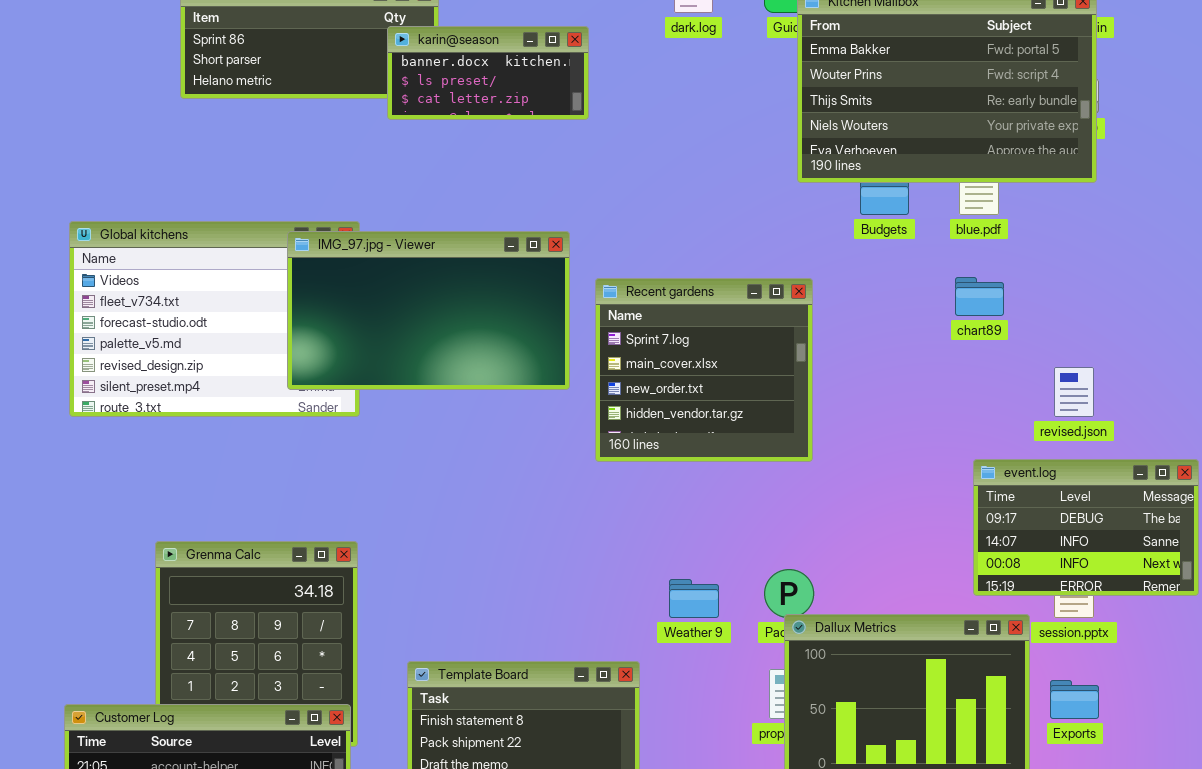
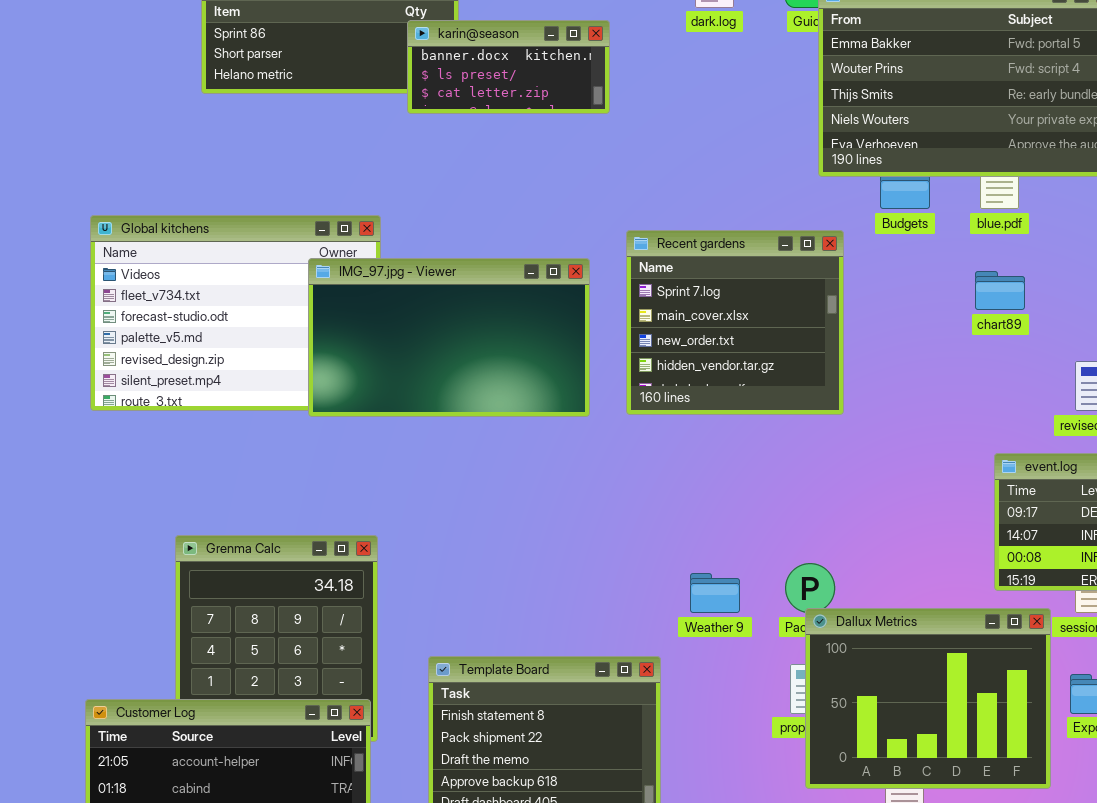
IMG_97.jpg - Viewer: [287,231,570,390] -> [308,258,590,417], moved
Recent gardens: [595,278,813,462] -> [626,230,844,415], moved

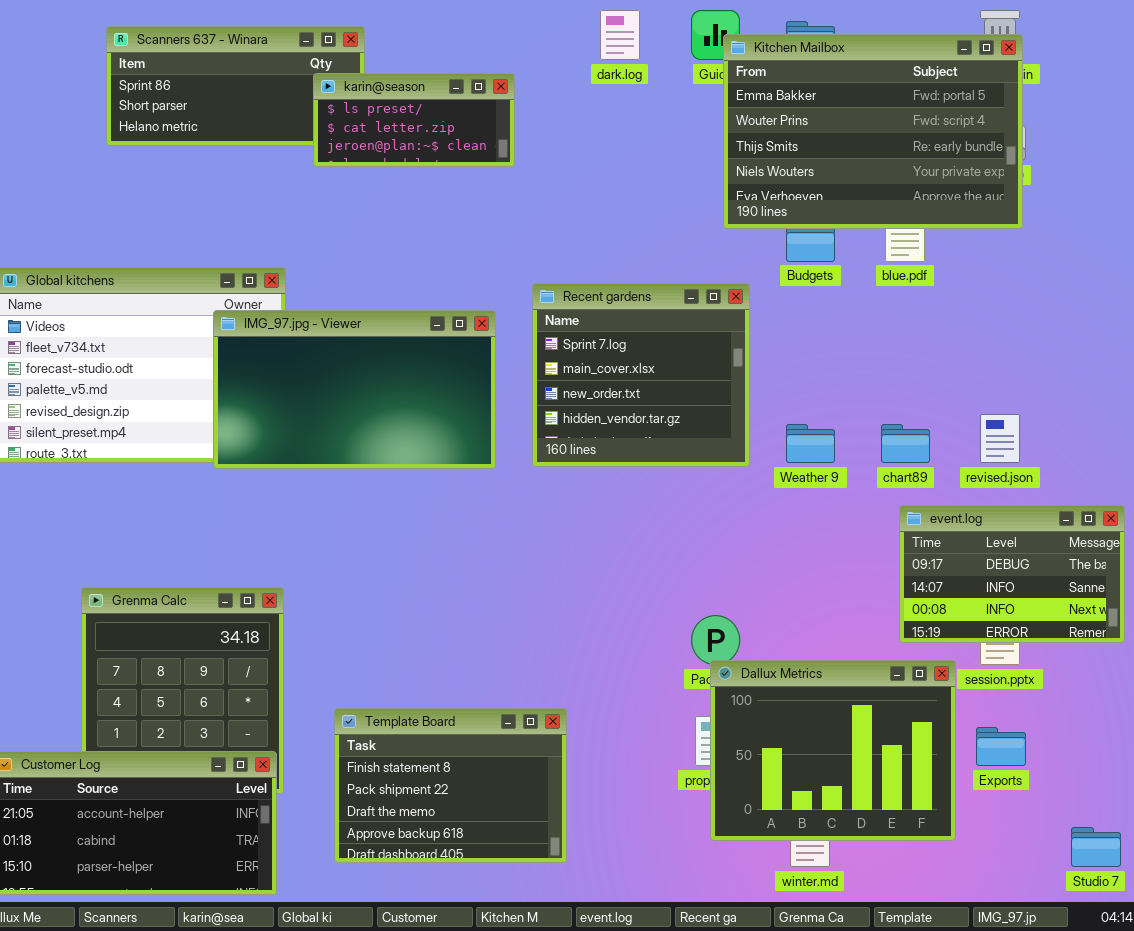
karin@season: [407,20,610,114] -> [313,73,515,167], scrolled down 1 row
chart89: [975,271,1025,310] -> [881,424,930,463], moved
Weather 9: [690,573,740,613] -> [786,424,835,463], moved

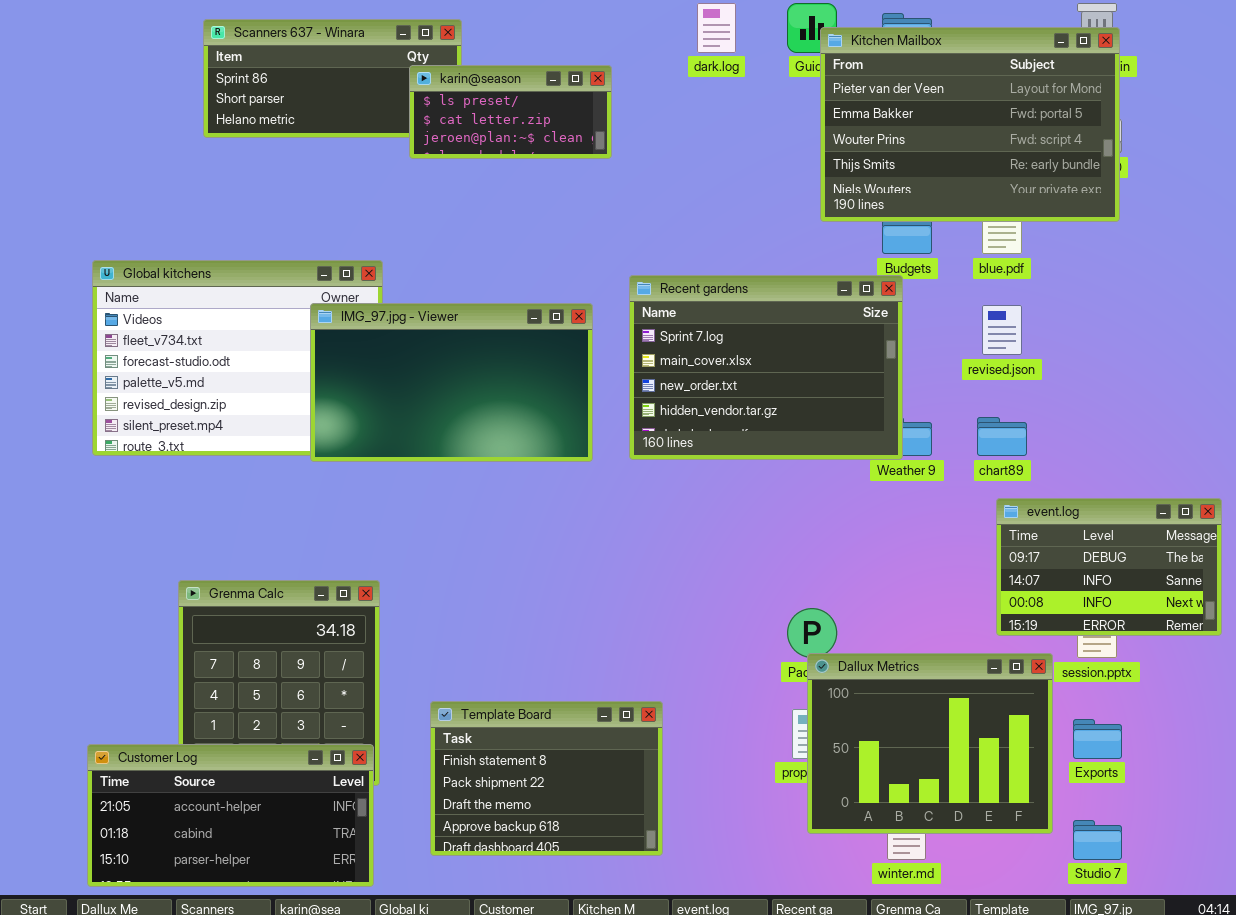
Kitchen Mailbox: [723,34,1023,229] -> [820,27,1120,222], scrolled up 1 row
Recent gardens: [532,283,750,467] -> [629,275,903,460], resized
revised.json: [980,414,1020,463] -> [982,305,1022,355], moved
Studio 7: [1071,827,1121,867] -> [1073,820,1122,860], moved

